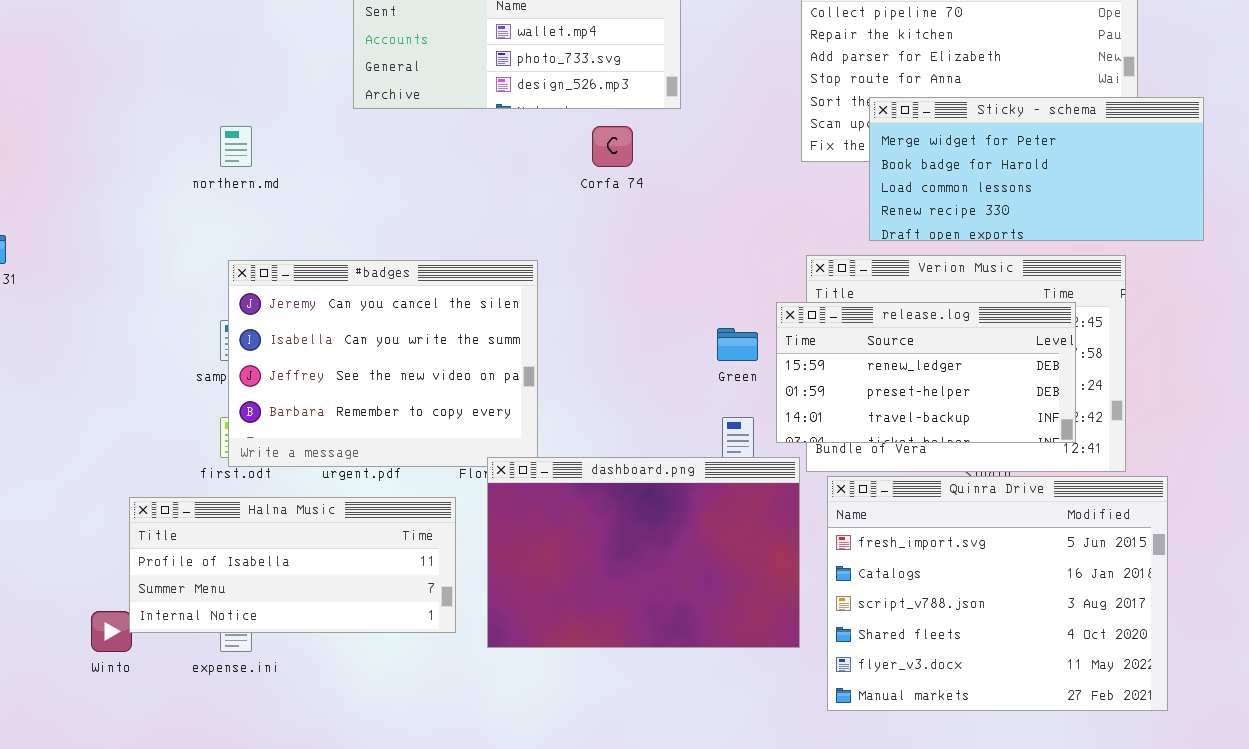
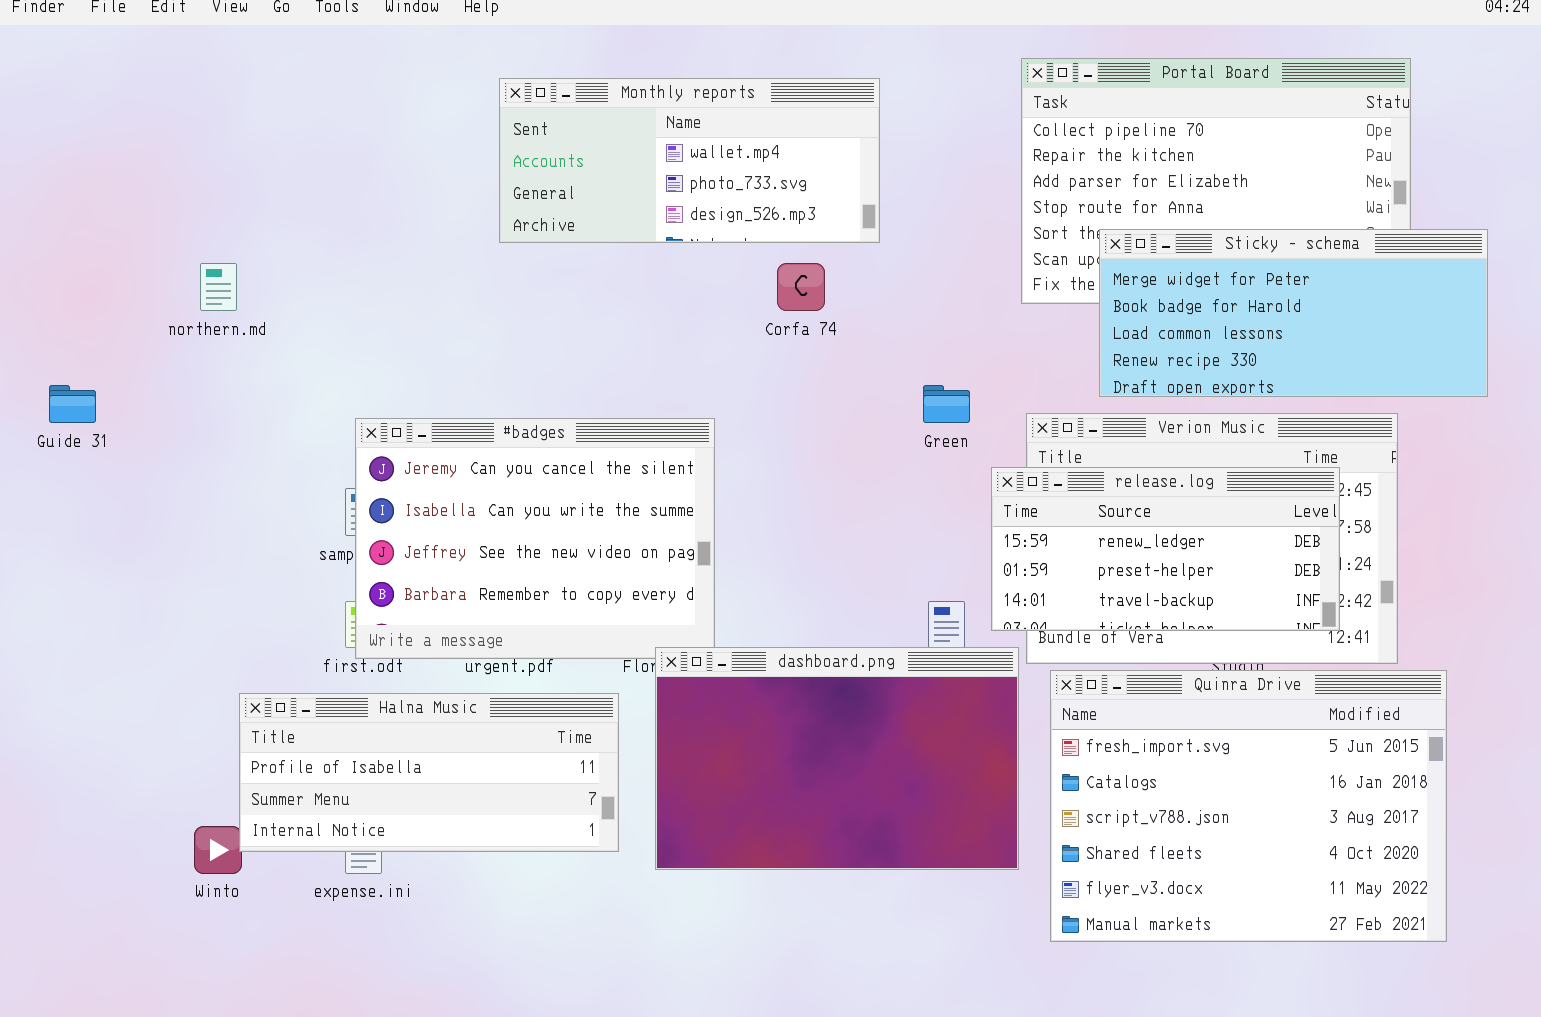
northern.md: [220,126,252,167] -> [200,263,237,311], moved
Green: [717,328,758,361] -> [923,385,970,423], moved

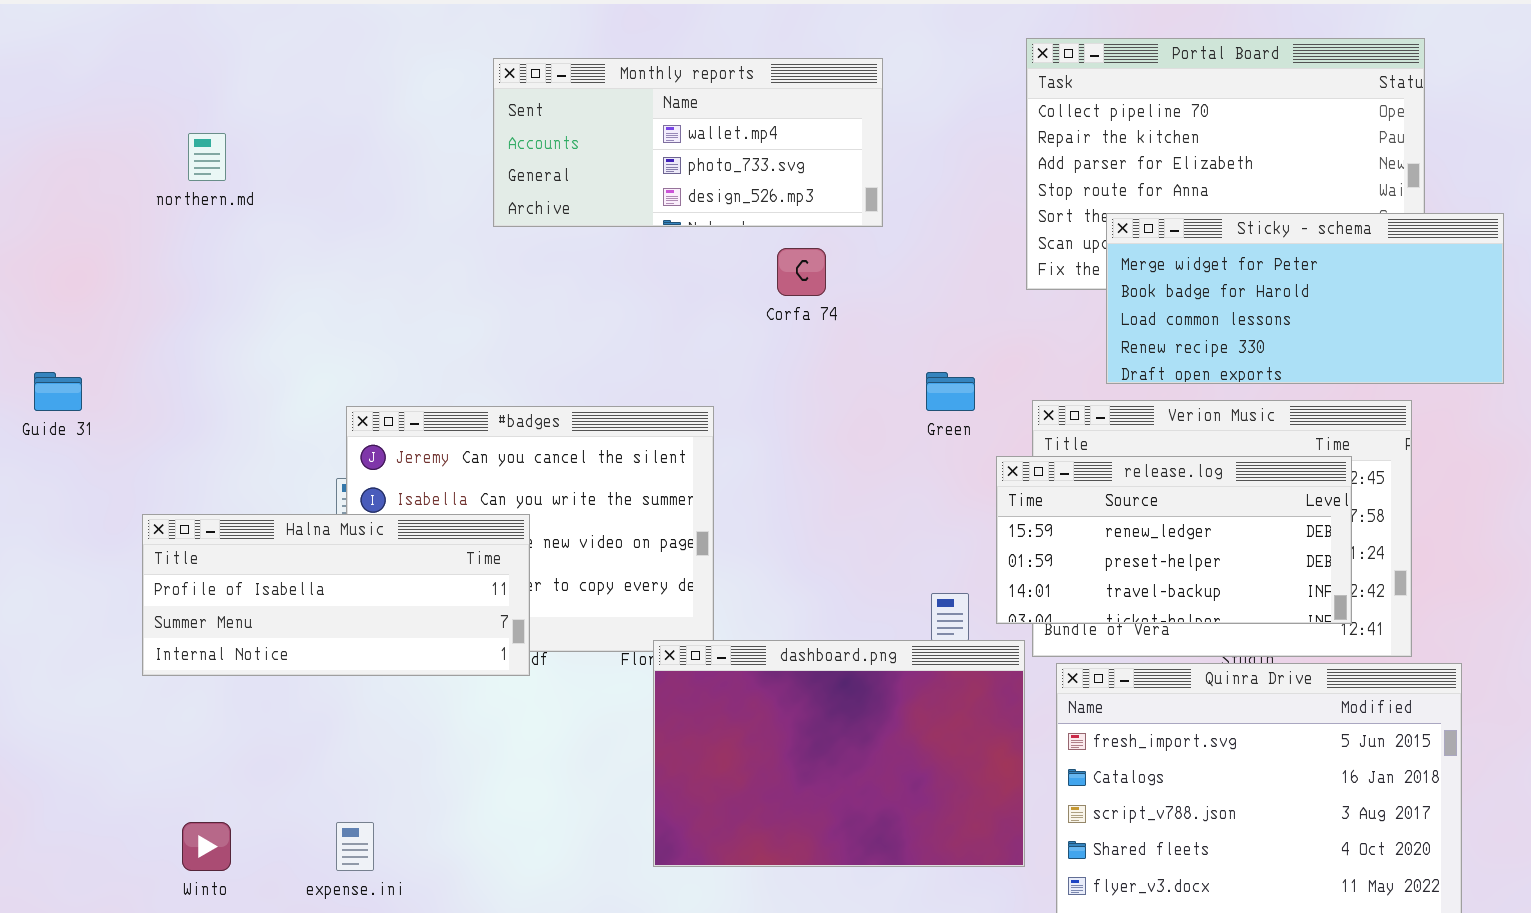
northern.md: [200,263,237,311] -> [188,133,226,181], moved
Halna Music: [239,693,619,852] -> [142,514,530,676], moved

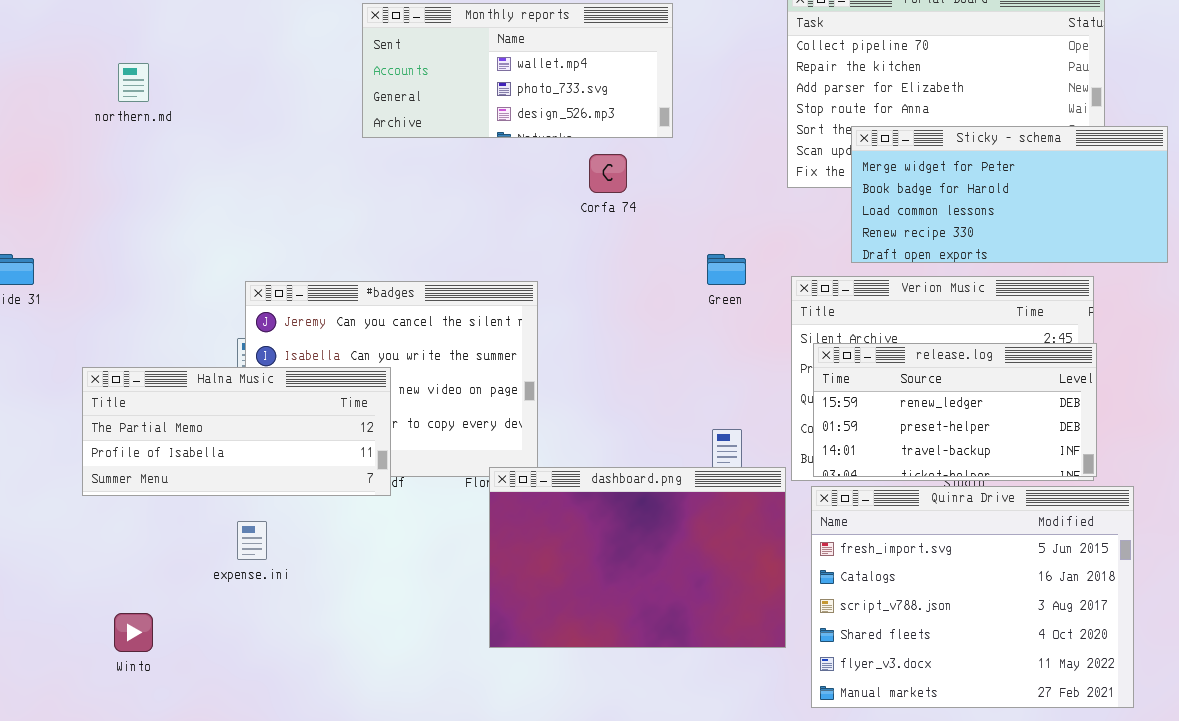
release.log: [996,456,1352,624] -> [813,343,1097,477], moved
Halna Music: [142,514,530,676] -> [82,367,391,496], scrolled up 1 row
expense.ini: [336,822,374,871] -> [237,521,267,560], moved

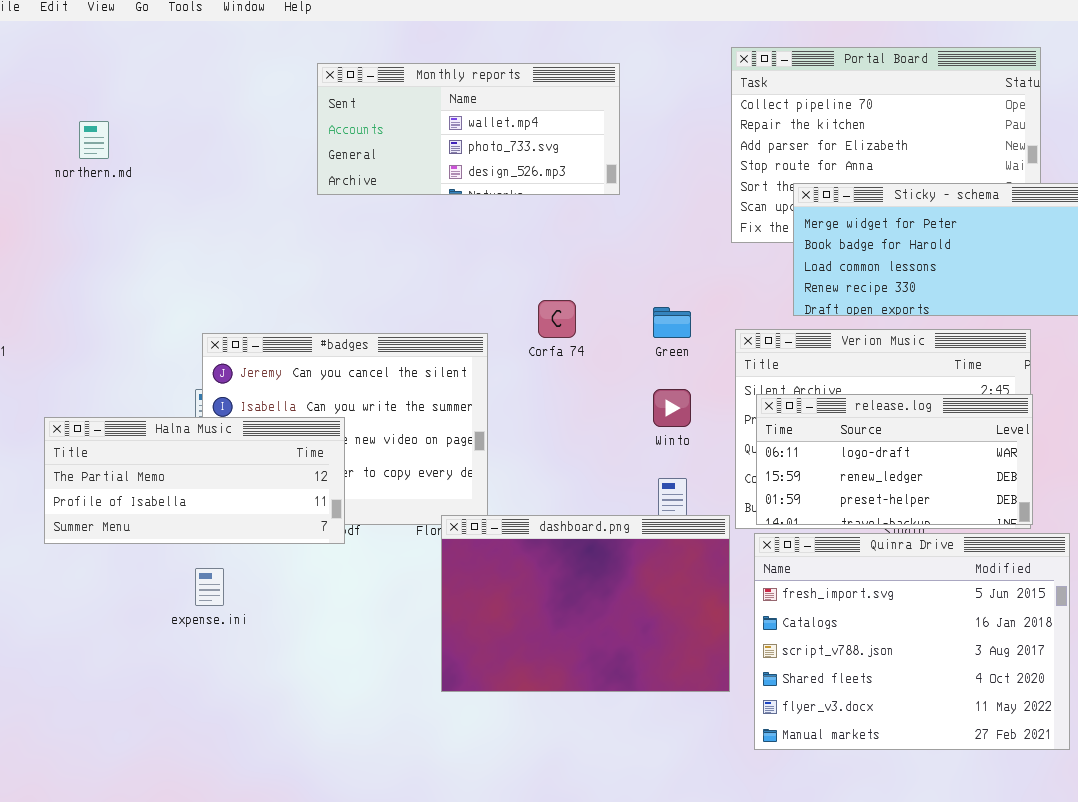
Corfa 74: [589,154,627,193] -> [538,300,576,338], moved
release.log: [813,343,1097,477] -> [756,394,1033,525], scrolled up 1 row
Winto: [114,613,153,652] -> [653,389,691,427], moved

